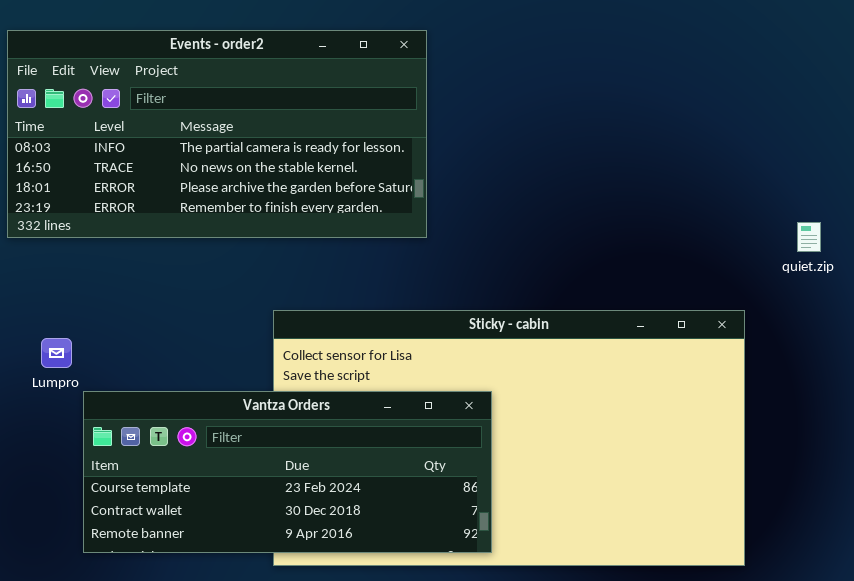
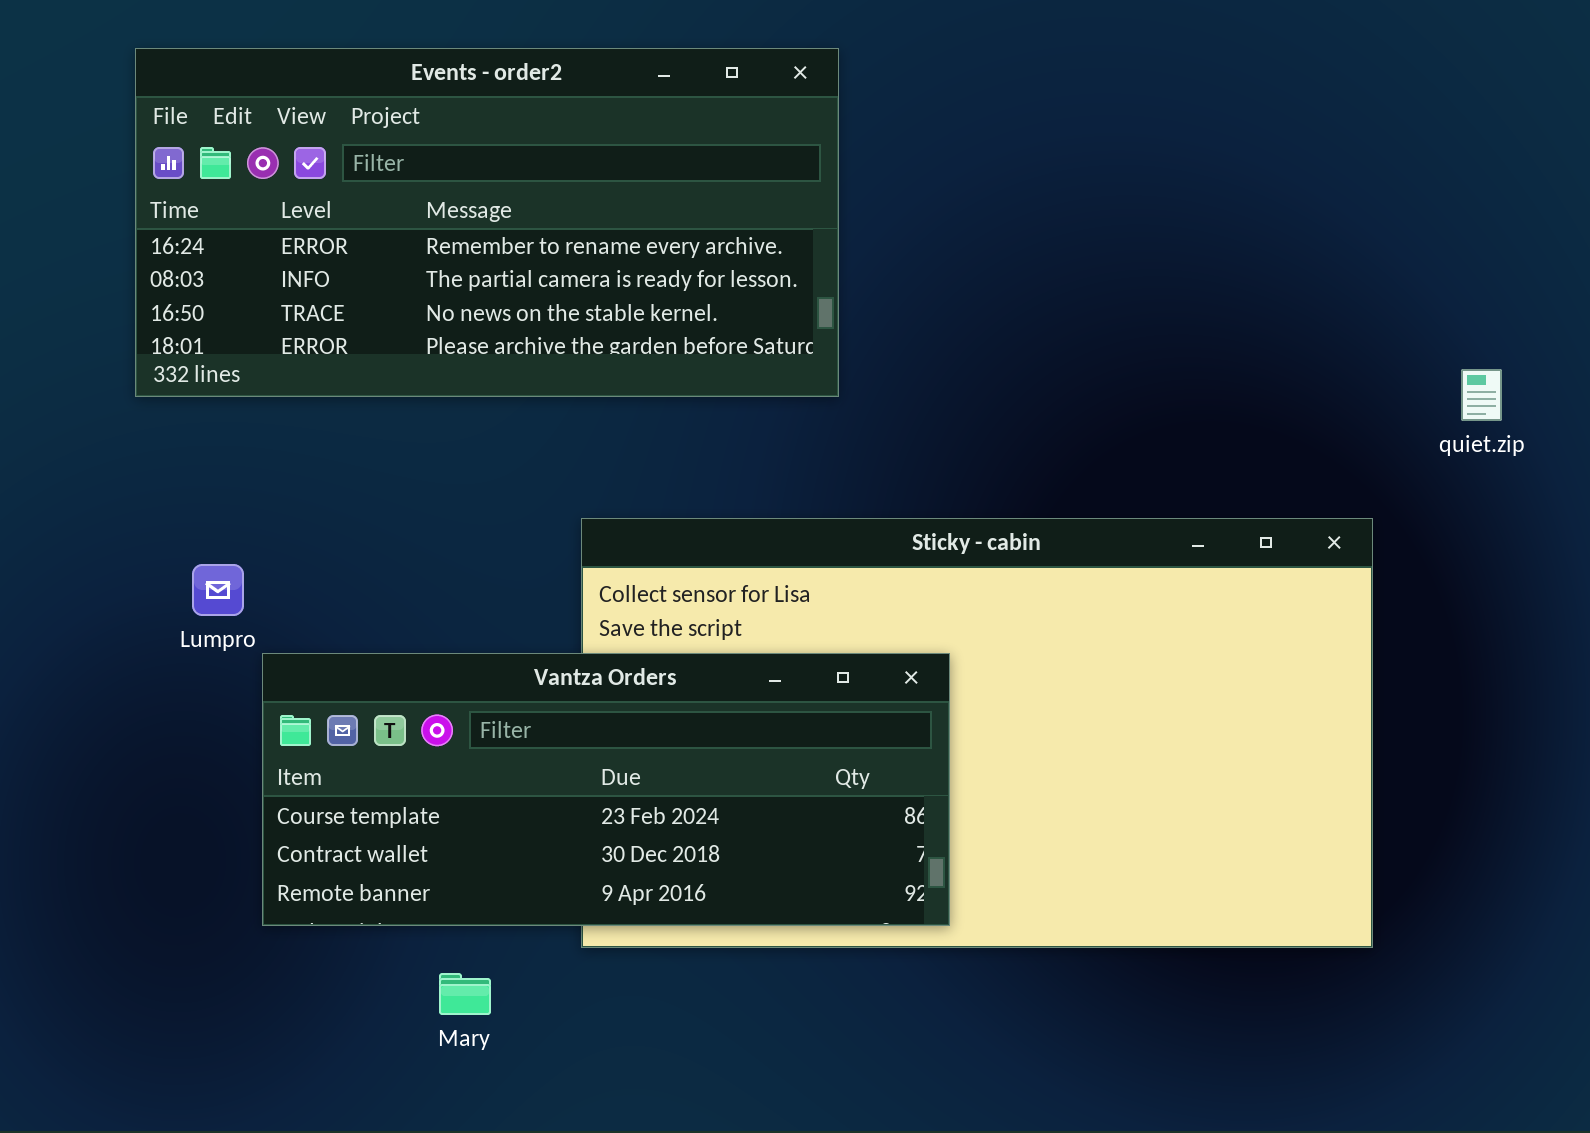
Events - order2: [7,30,427,238] -> [135,48,839,397], scrolled up 1 row

